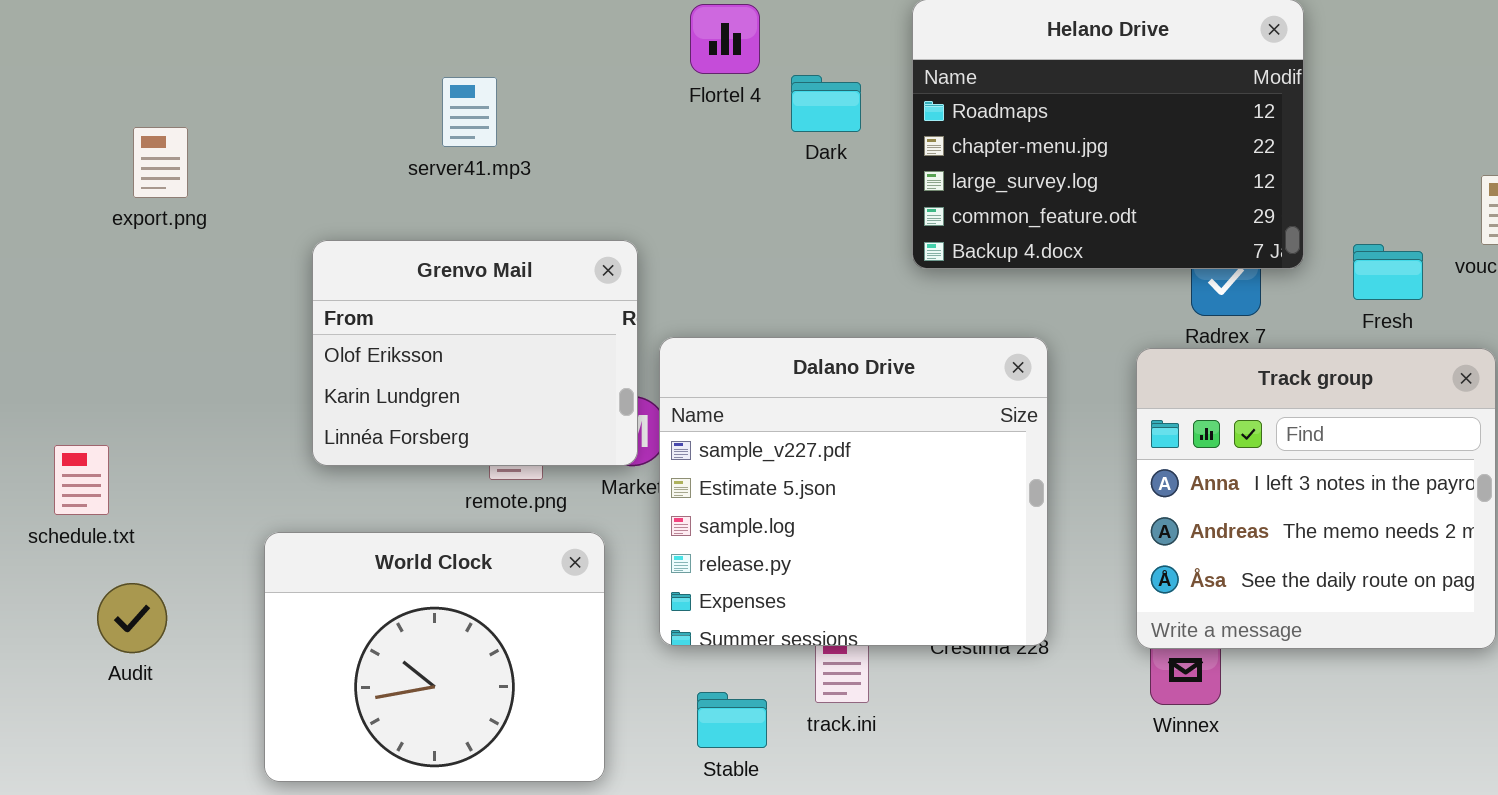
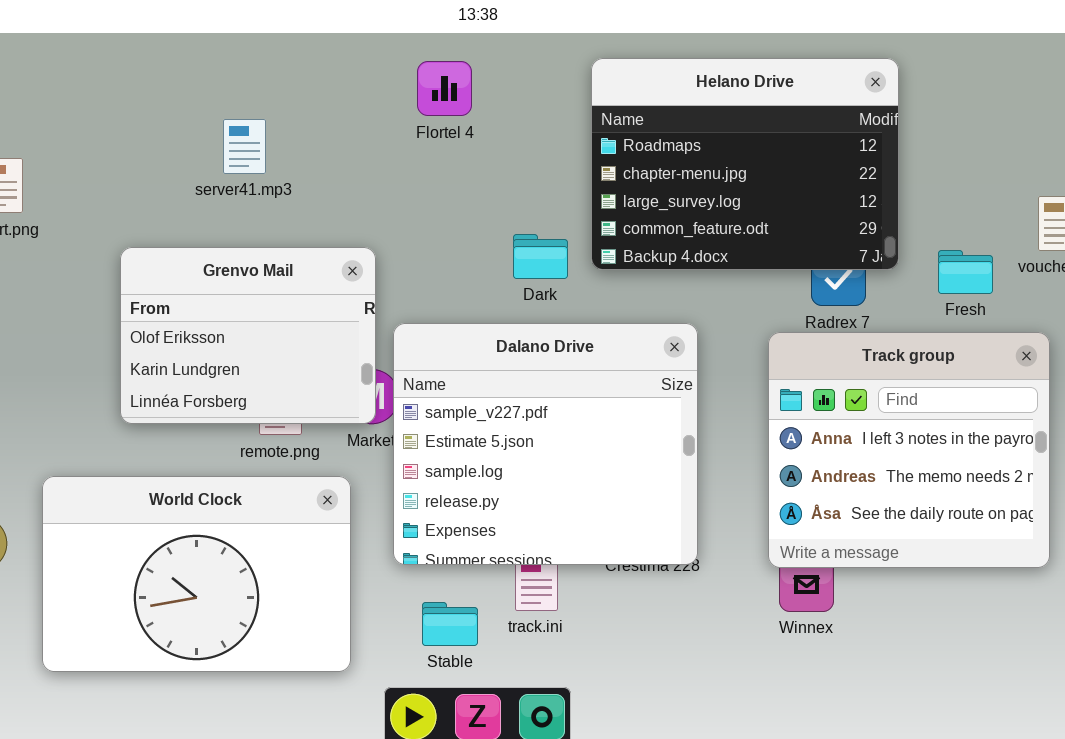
Dark: [791,75,861,132] -> [513,234,568,279], moved
World Clock: [264,532,605,782] -> [42,476,351,672], resized

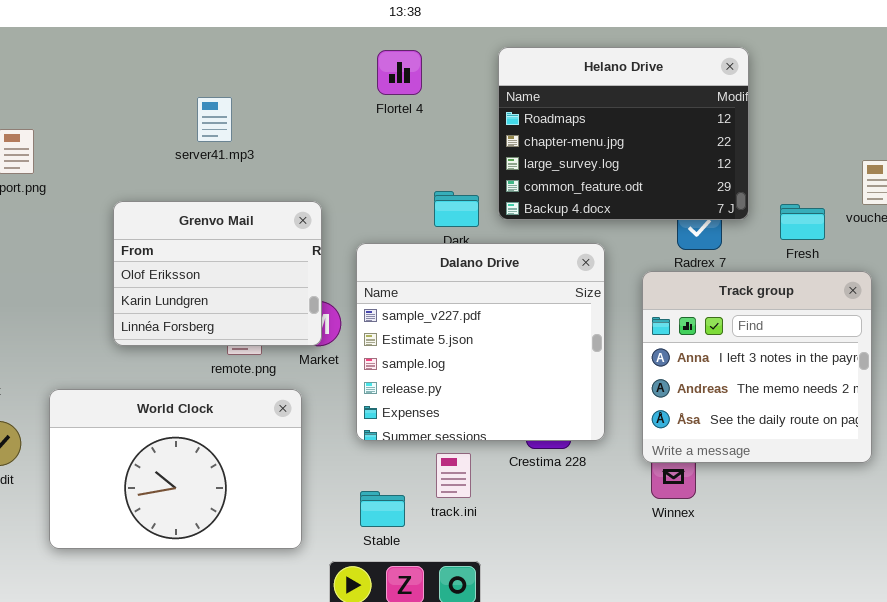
Flortel 4: [417,61,472,116] -> [377,50,422,95], moved
Dalano Drive: [393,323,698,565] -> [356,243,605,441], moved

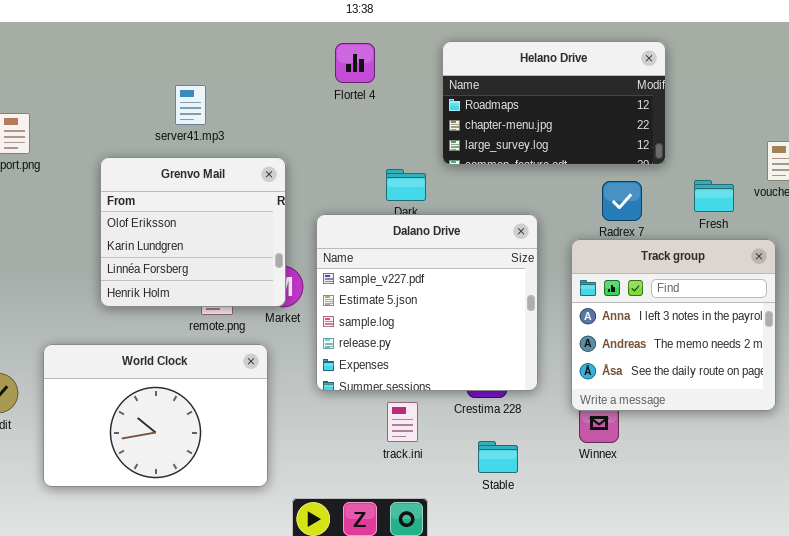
Helano Drive: [498,47,749,220] -> [442,41,666,165], resized
Grenvo Mail: [113,201,322,346] -> [100,157,286,307], resized
Stable: [360,491,405,527] -> [478,441,518,473], moved

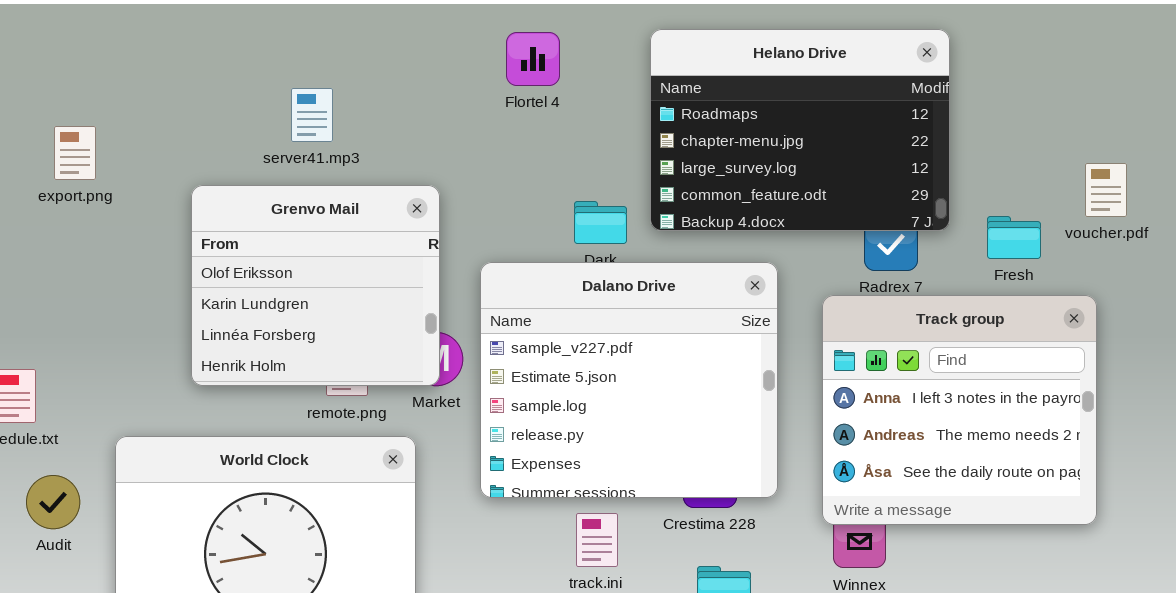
Helano Drive: [442,41,666,165] -> [650,29,950,231], resized

